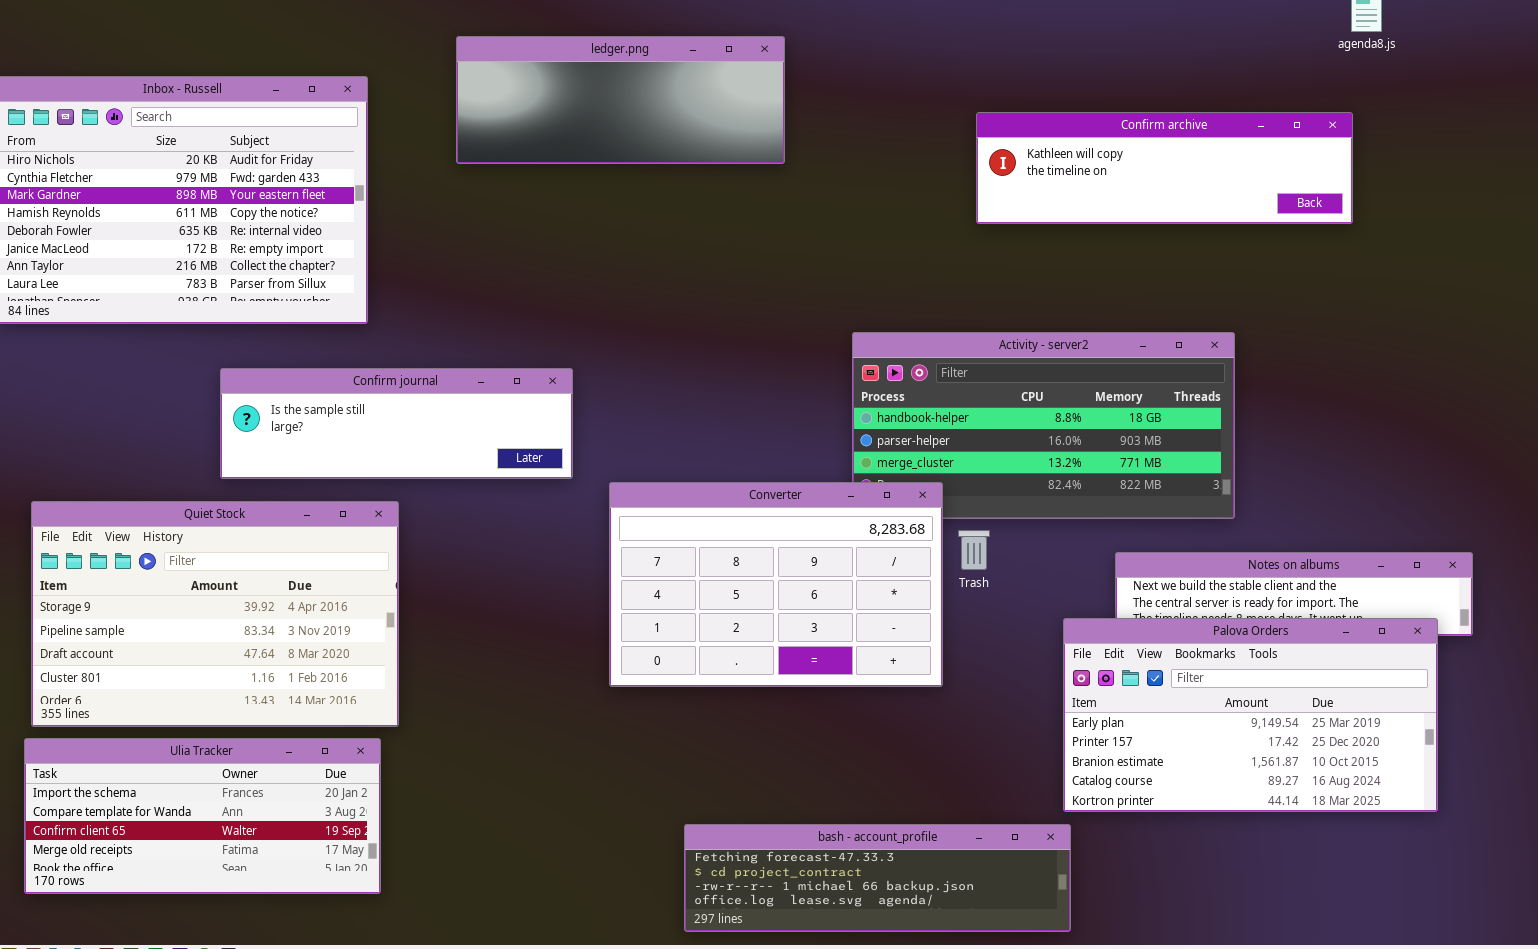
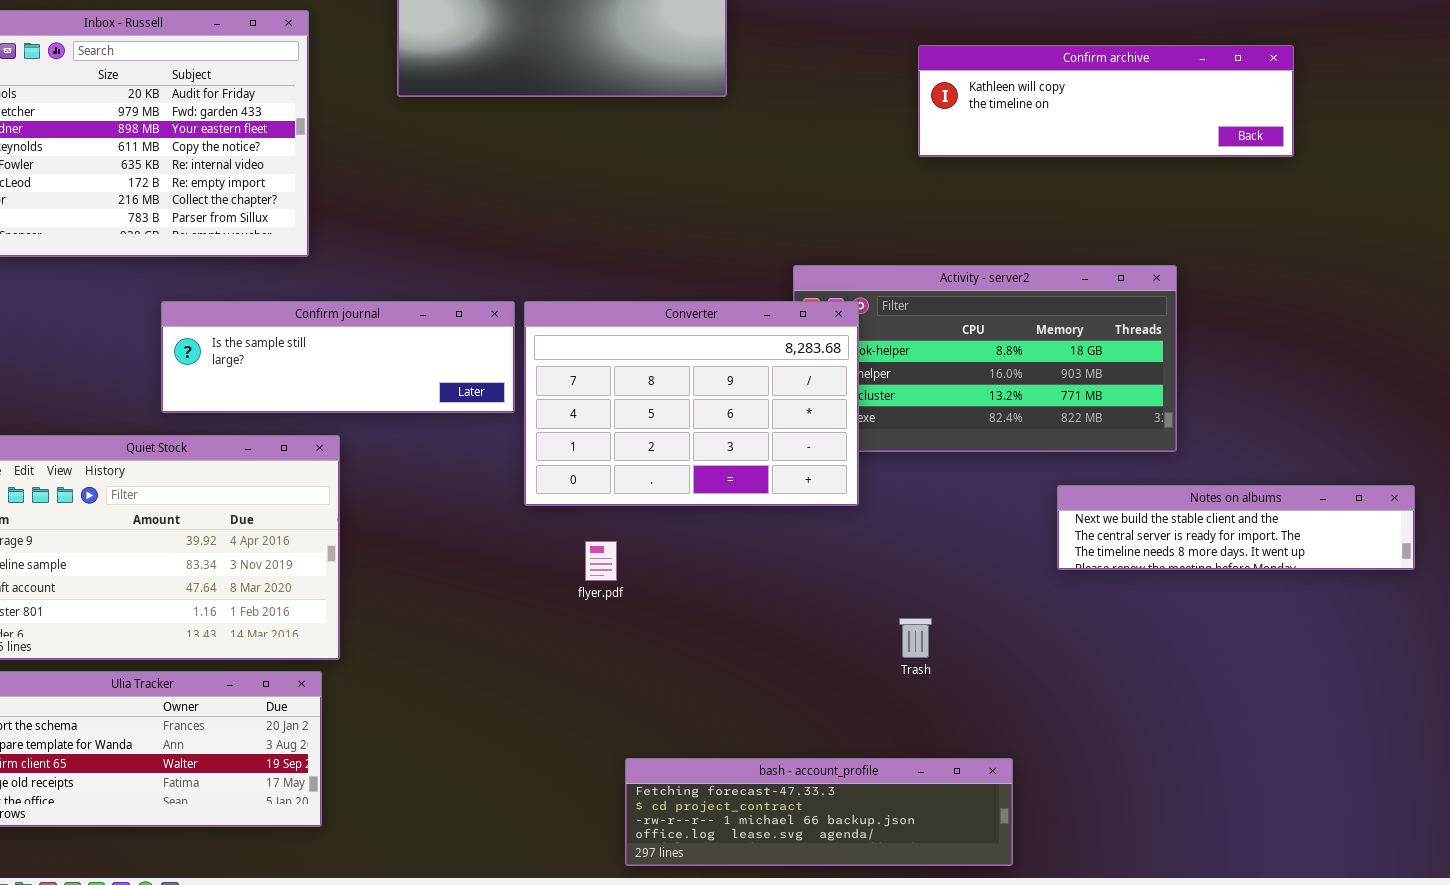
Converter: [609,482,943,687] -> [524,301,859,506], moved
Trash: [958,530,990,570] -> [899,618,932,658], moved
Palova Orders: [1063,618,1438,812] -> none, closed

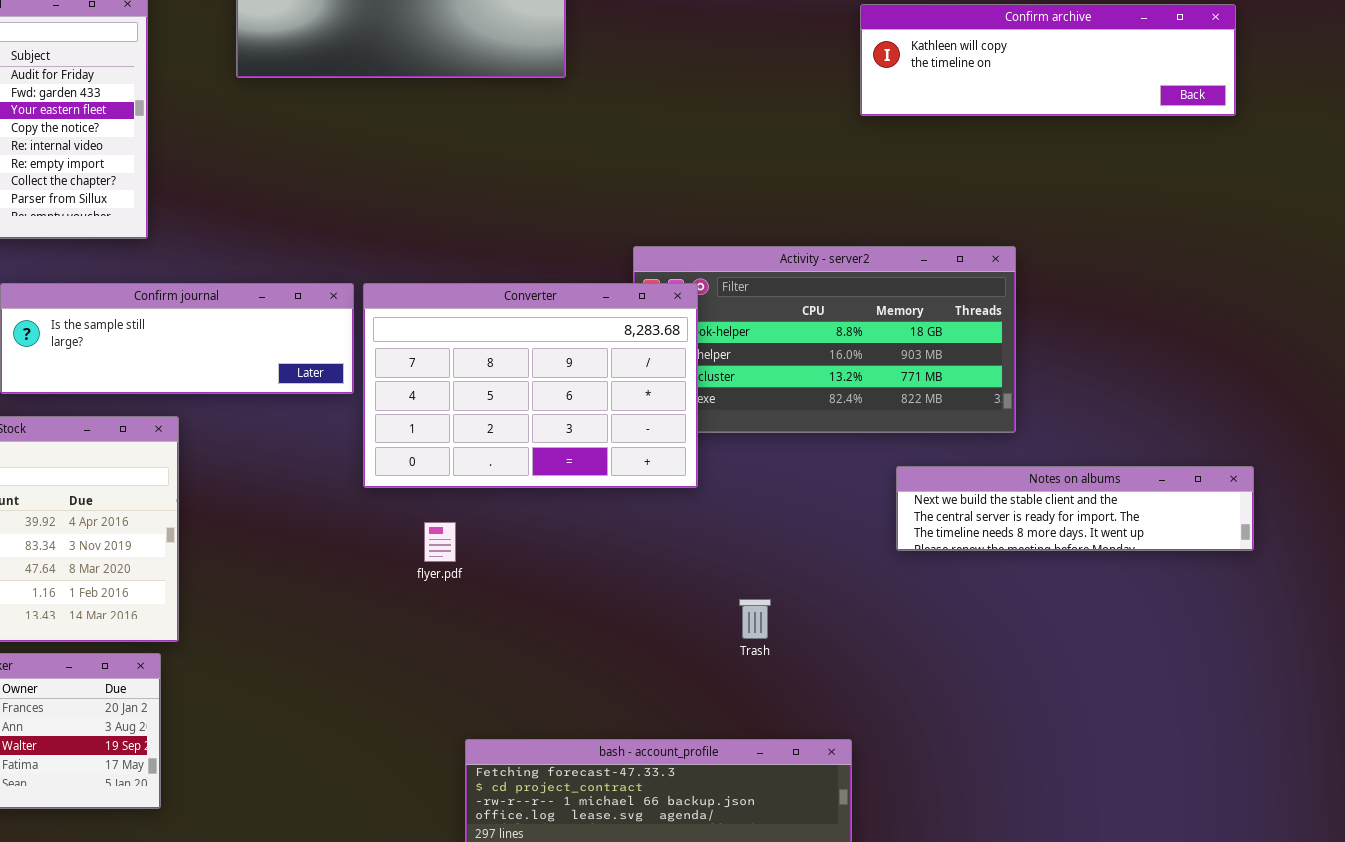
Confirm archive: [918,45,1294,157] -> [860,4,1236,116], moved

